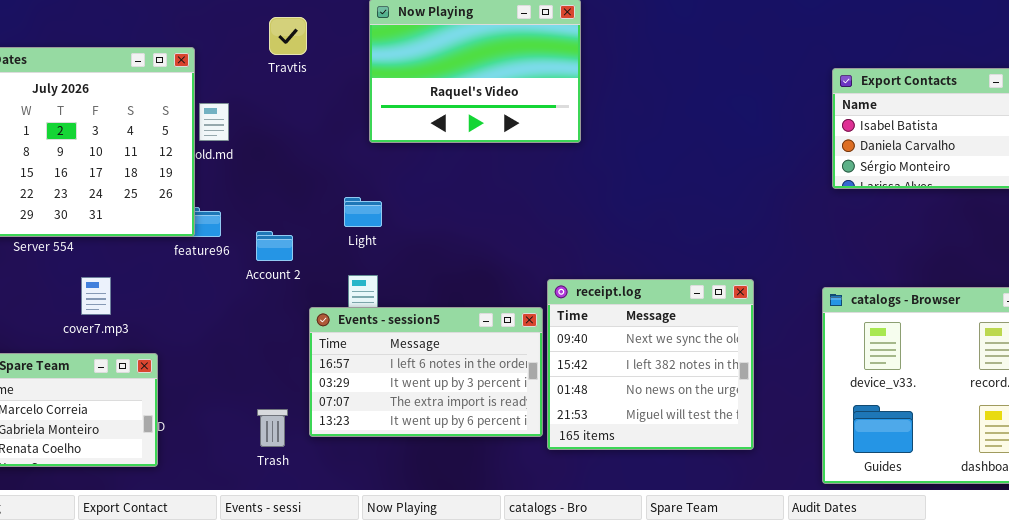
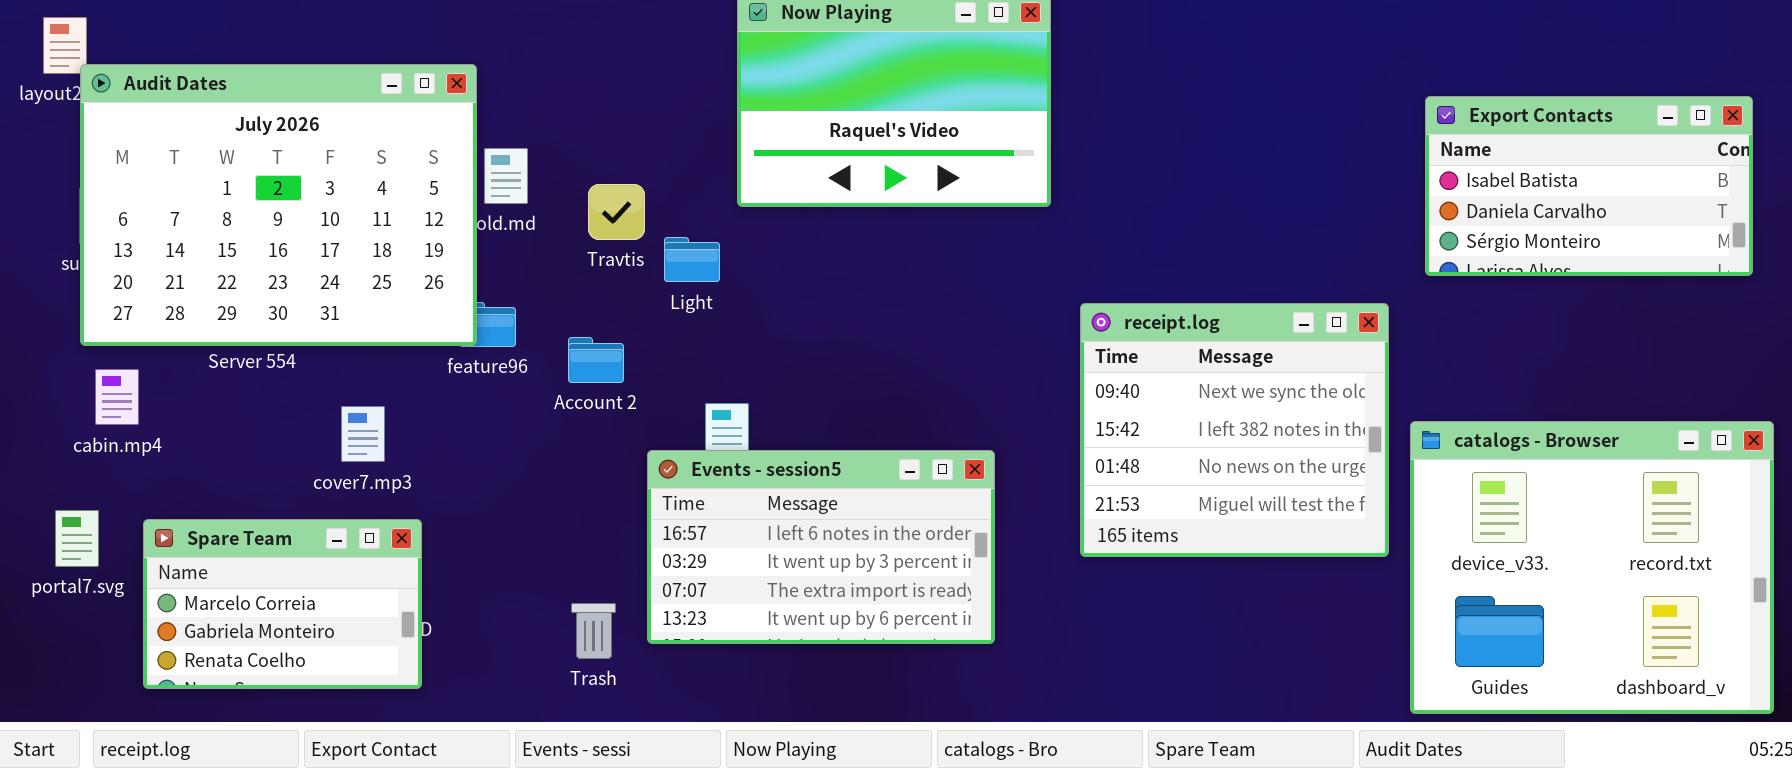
Travtis: [269,17,307,55] -> [588,184,645,240], moved
Light: [344,197,382,227] -> [664,237,720,282], moved
cover7.mp3: [81,277,111,315] -> [341,406,385,462], moved
receipt.log: [547,279,754,450] -> [1080,303,1389,557], moved

